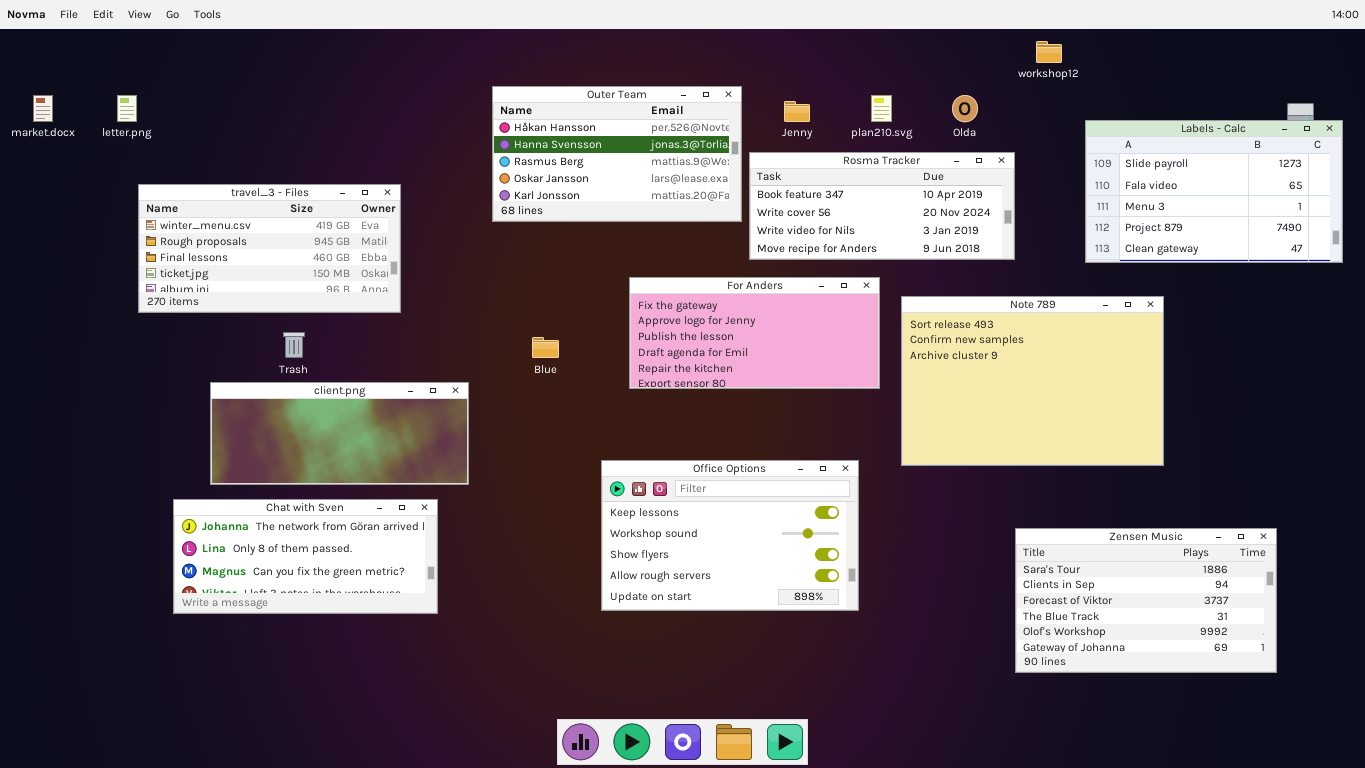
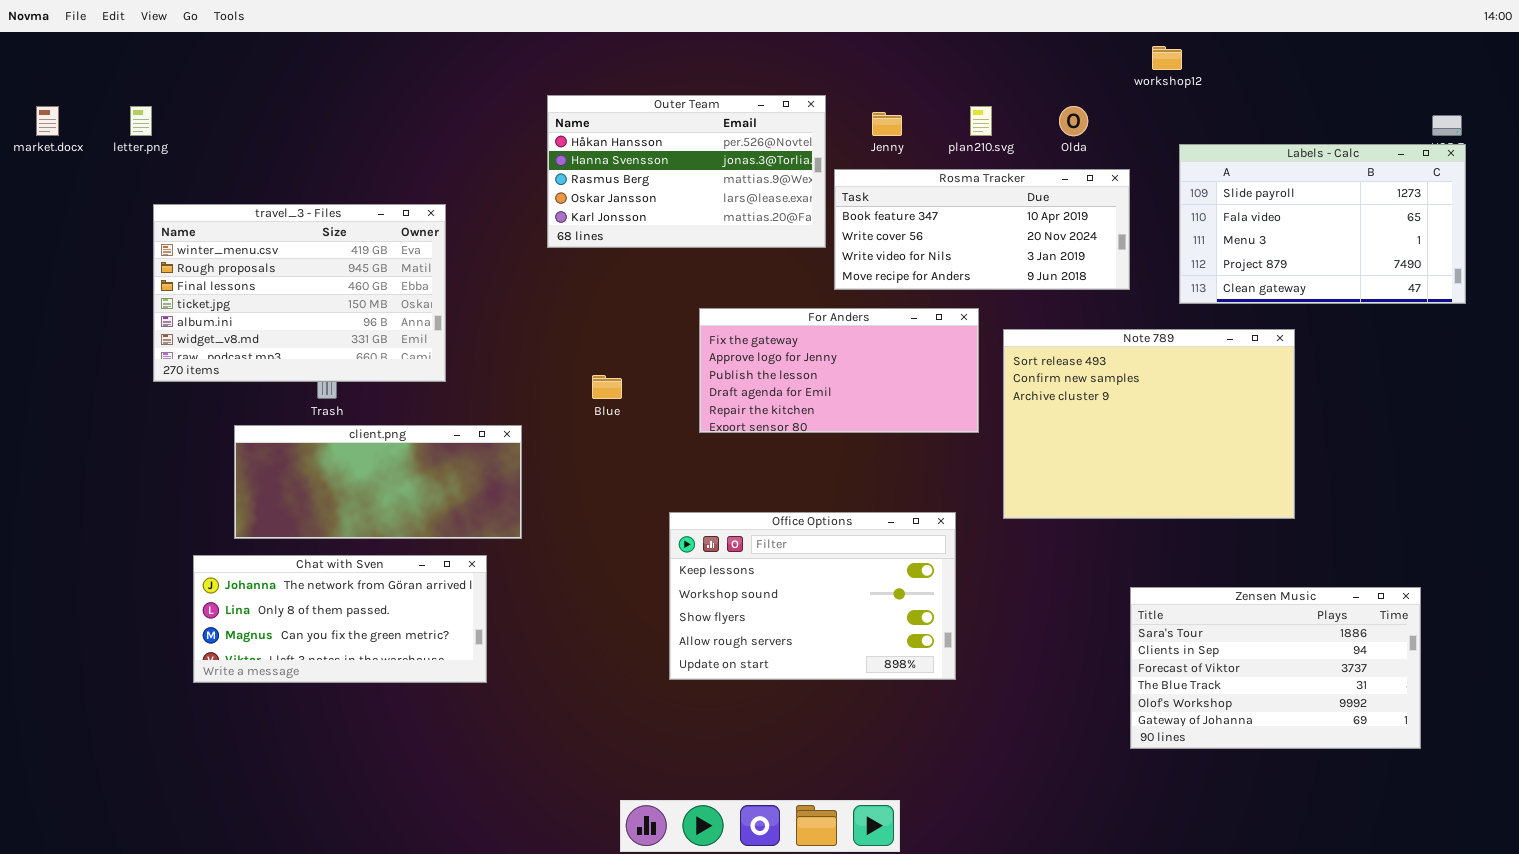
Labels - Calc: [1085,120,1343,263] -> [1179,144,1466,304], moved
travel_3 - Files: [138,184,401,313] -> [153,204,446,382], resized

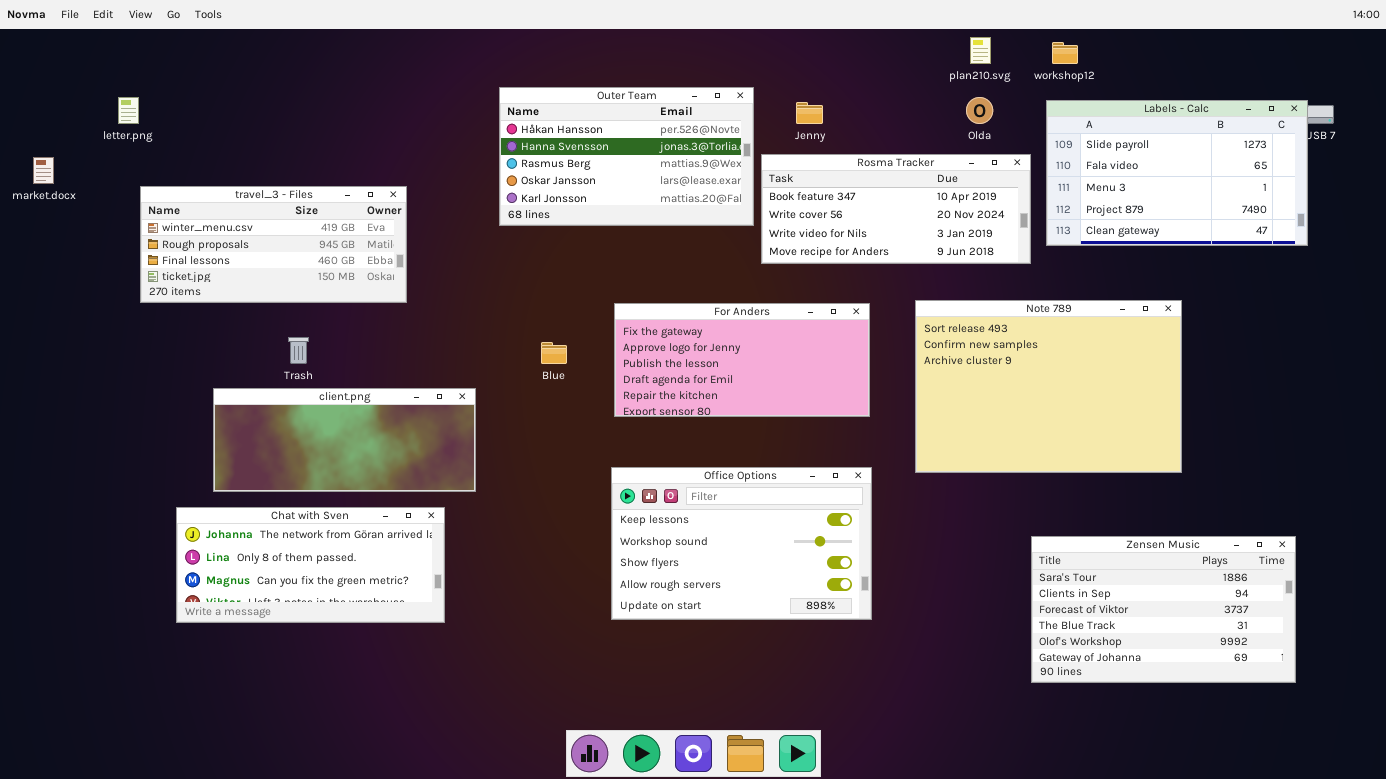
market.docx: [36,106,59,136] -> [33,157,54,184], moved
plan210.svg: [970,106,992,136] -> [970,37,991,64], moved
Labels - Calc: [1179,144,1466,304] -> [1046,100,1308,246], moved
travel_3 - Files: [153,204,446,382] -> [140,186,407,303], resized
For Anders: [699,308,979,433] -> [614,303,870,417], moved

